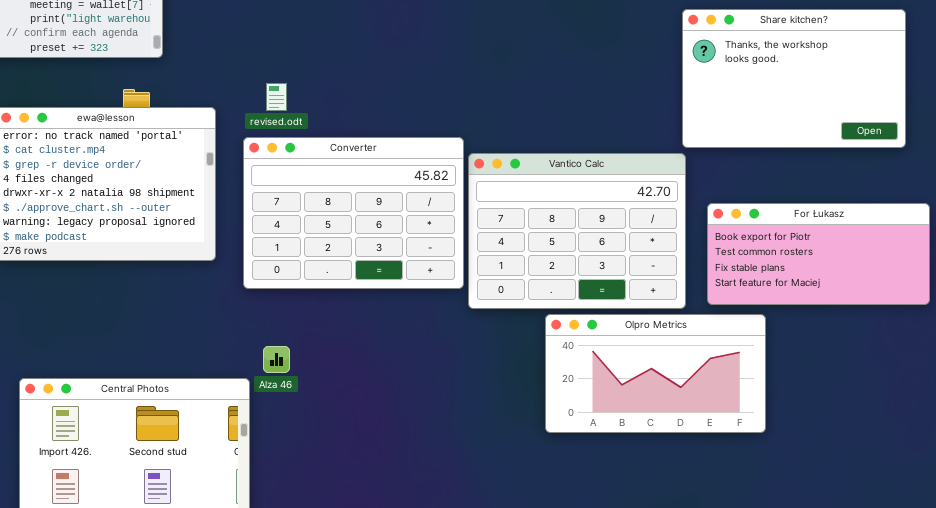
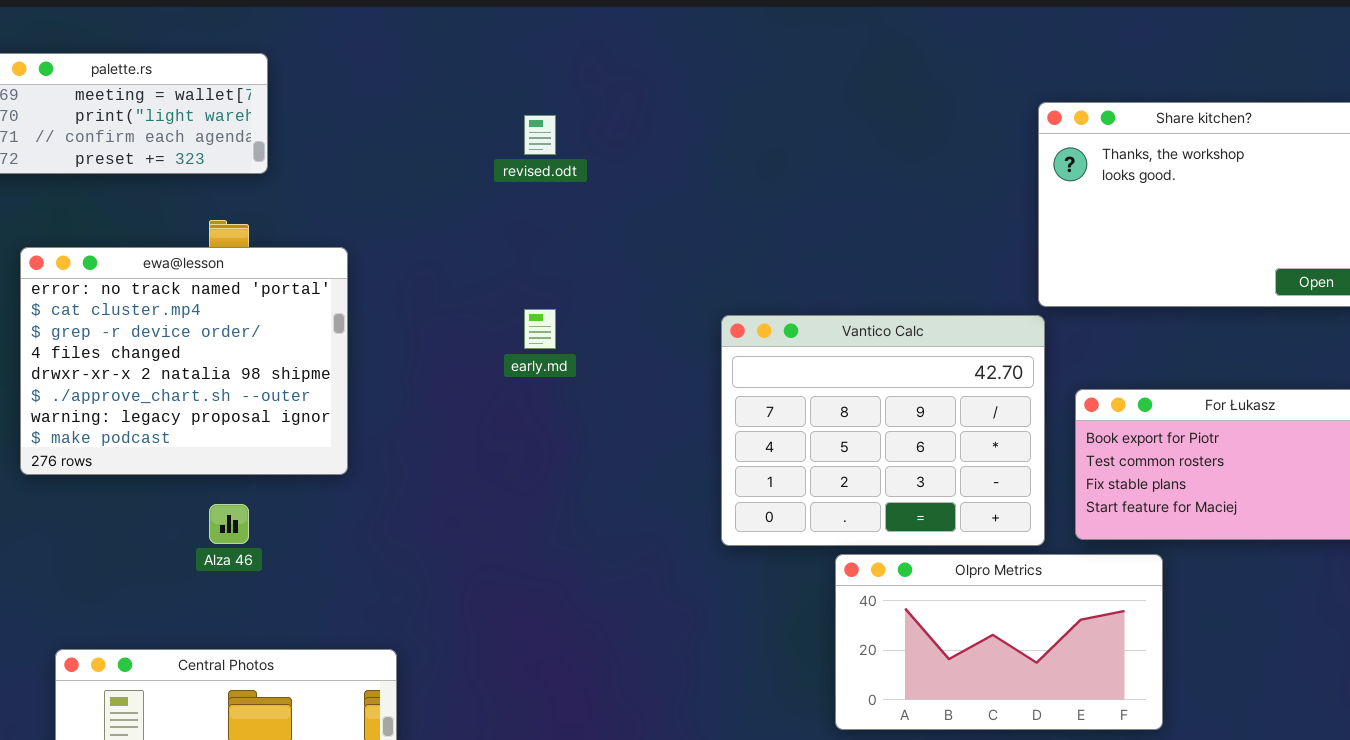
revised.odt: [266,83,287,111] -> [524,115,556,155], moved
Converter: [243,137,464,289] -> none, closed
Alza 46: [263,346,290,373] -> [209,504,249,544], moved

